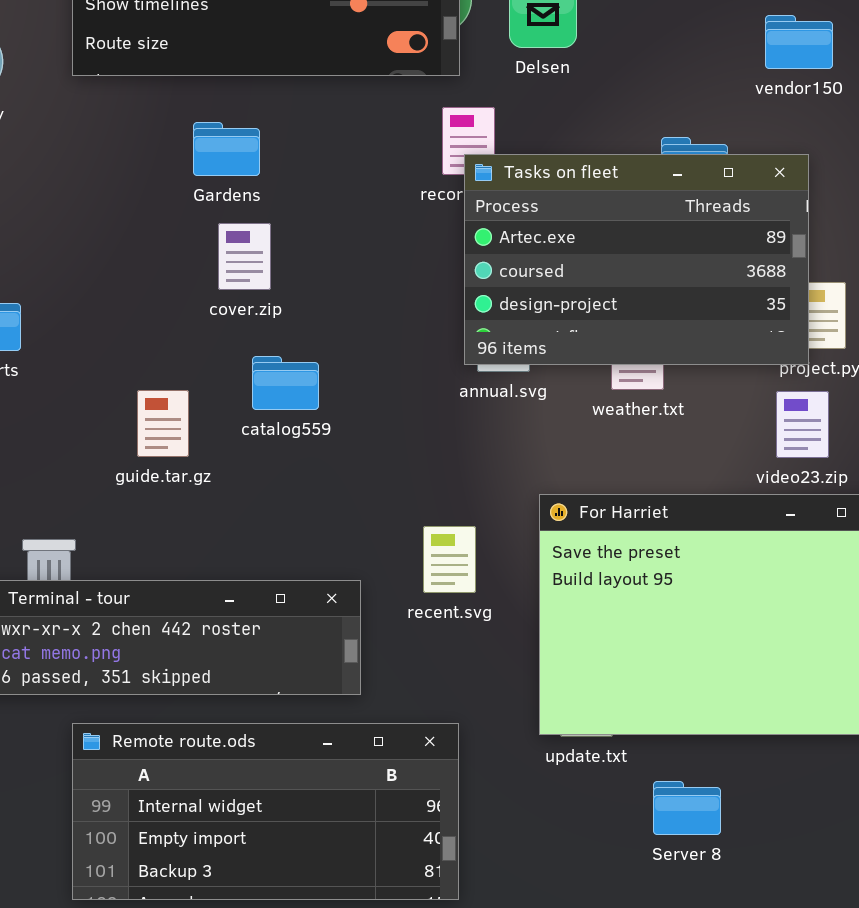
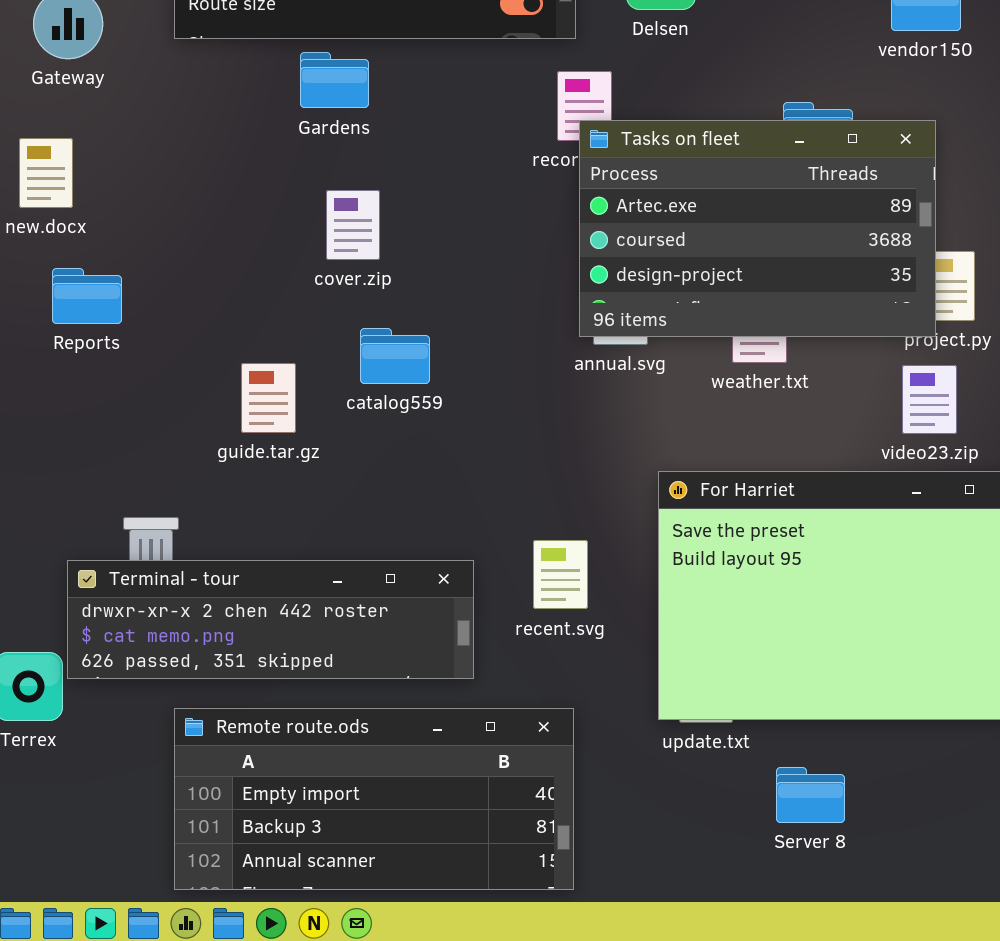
Gardens: [193,122,260,176] -> [300,52,369,108], moved
recent.svg: [423,526,476,593] -> [533,540,588,609], moved
Remote route.ods: [72,723,459,900] -> [174,708,574,890], scrolled down 1 row

